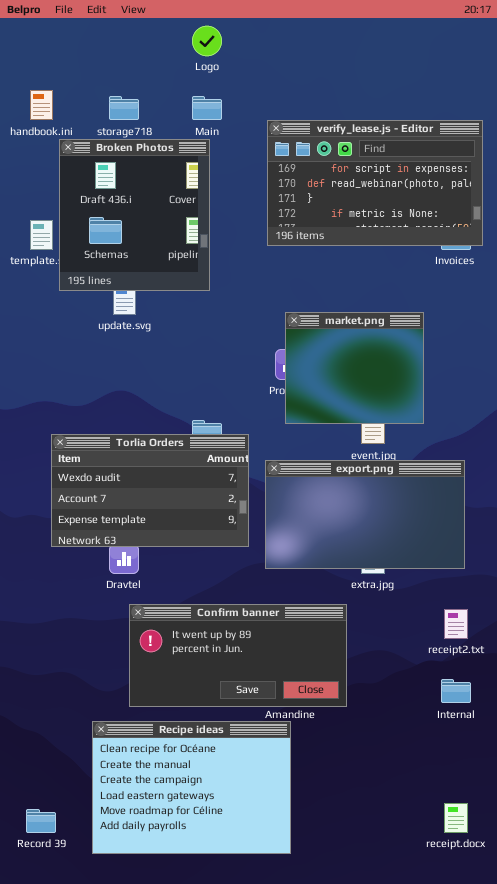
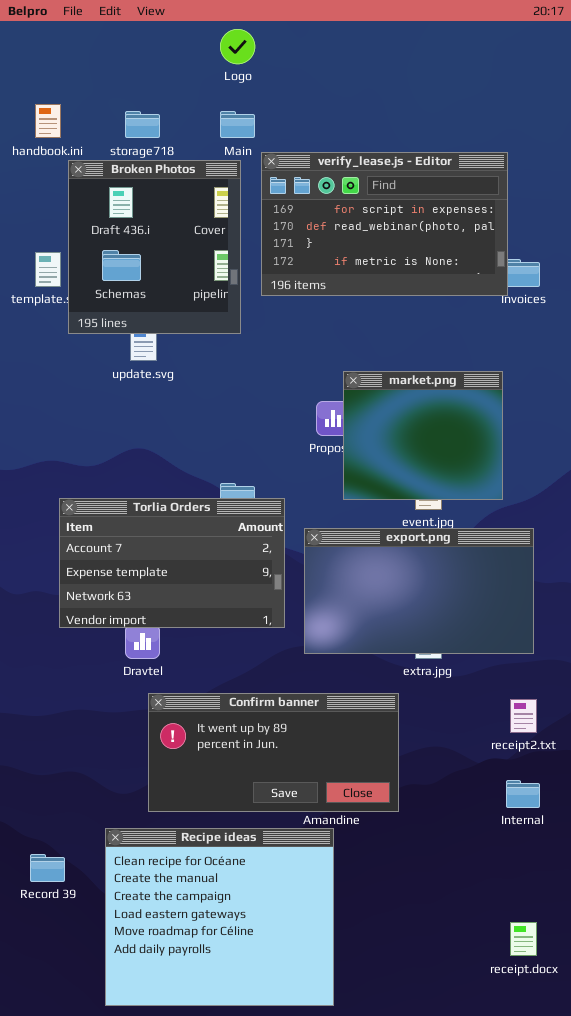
verify_lease.js - Editor: [267,120,483,246] -> [261,152,508,296], moved
market.png: [285,312,424,424] -> [343,371,503,500], moved
Torlia Orders: [51,434,249,547] -> [59,498,285,628], scrolled down 1 row
Recipe ideas: [92,721,291,854] -> [105,828,334,1006], resized
Record 39: [26,809,56,833] -> [30,854,65,882], moved

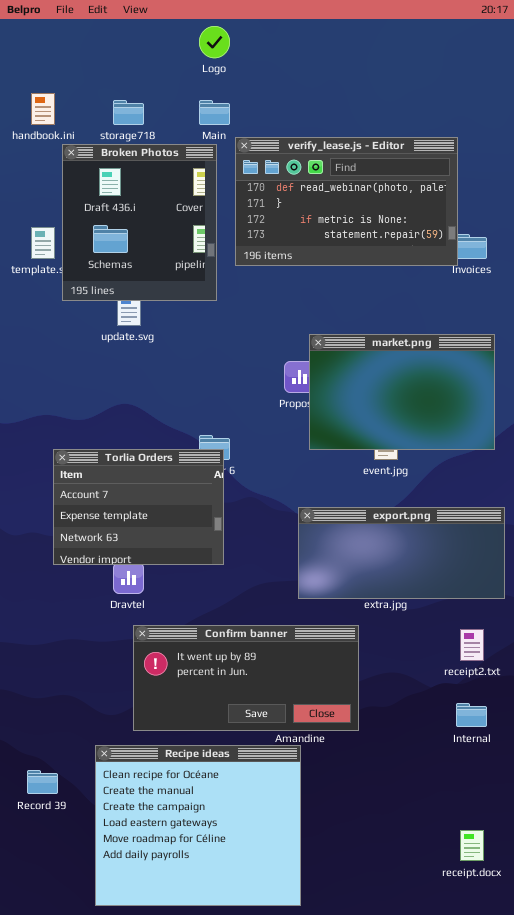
verify_lease.js - Editor: [261,152,508,296] -> [235,137,458,266], scrolled down 1 row
market.png: [343,371,503,500] -> [309,334,495,450], resized
Torlia Orders: [59,498,285,628] -> [53,449,224,565], resized
export.png: [304,528,534,654] -> [298,507,505,599], moved, resized

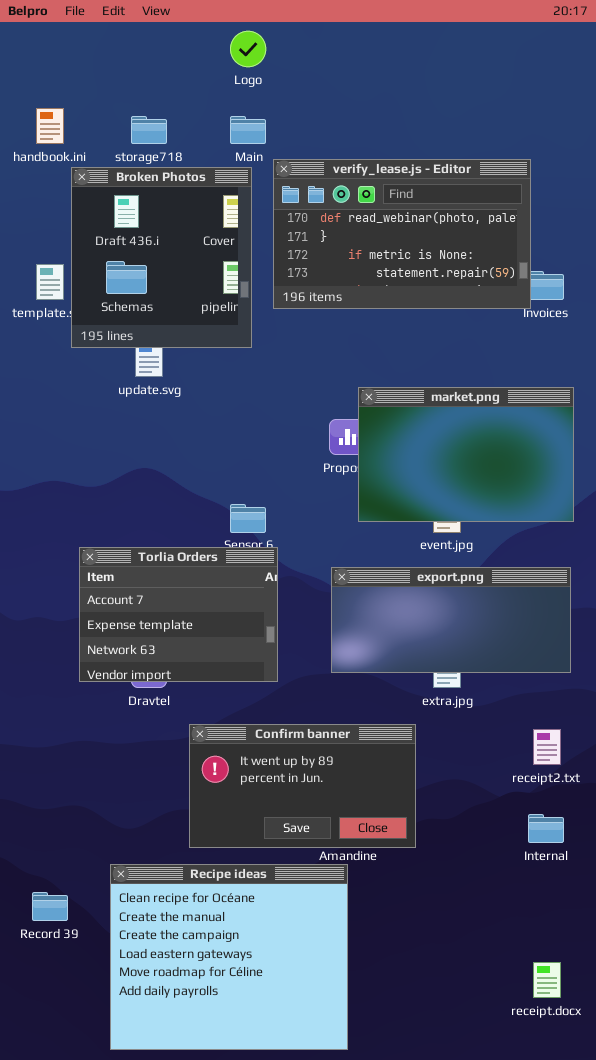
Torlia Orders: [53,449,224,565] -> [79,547,278,682], moved
export.png: [298,507,505,599] -> [331,567,571,673], moved
Confirm banner: [133,625,359,731] -> [189,724,416,848], resized

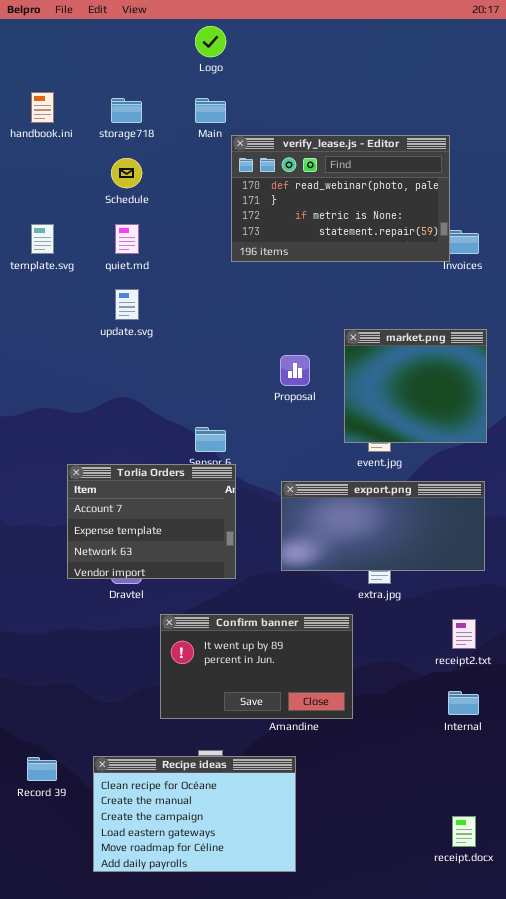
Broken Photos: [71,167,252,348] -> none, closed
market.png: [358,387,574,522] -> [344,329,487,443], resized
Recipe ideas: [110,864,348,1050] -> [93,756,296,872], moved, resized

